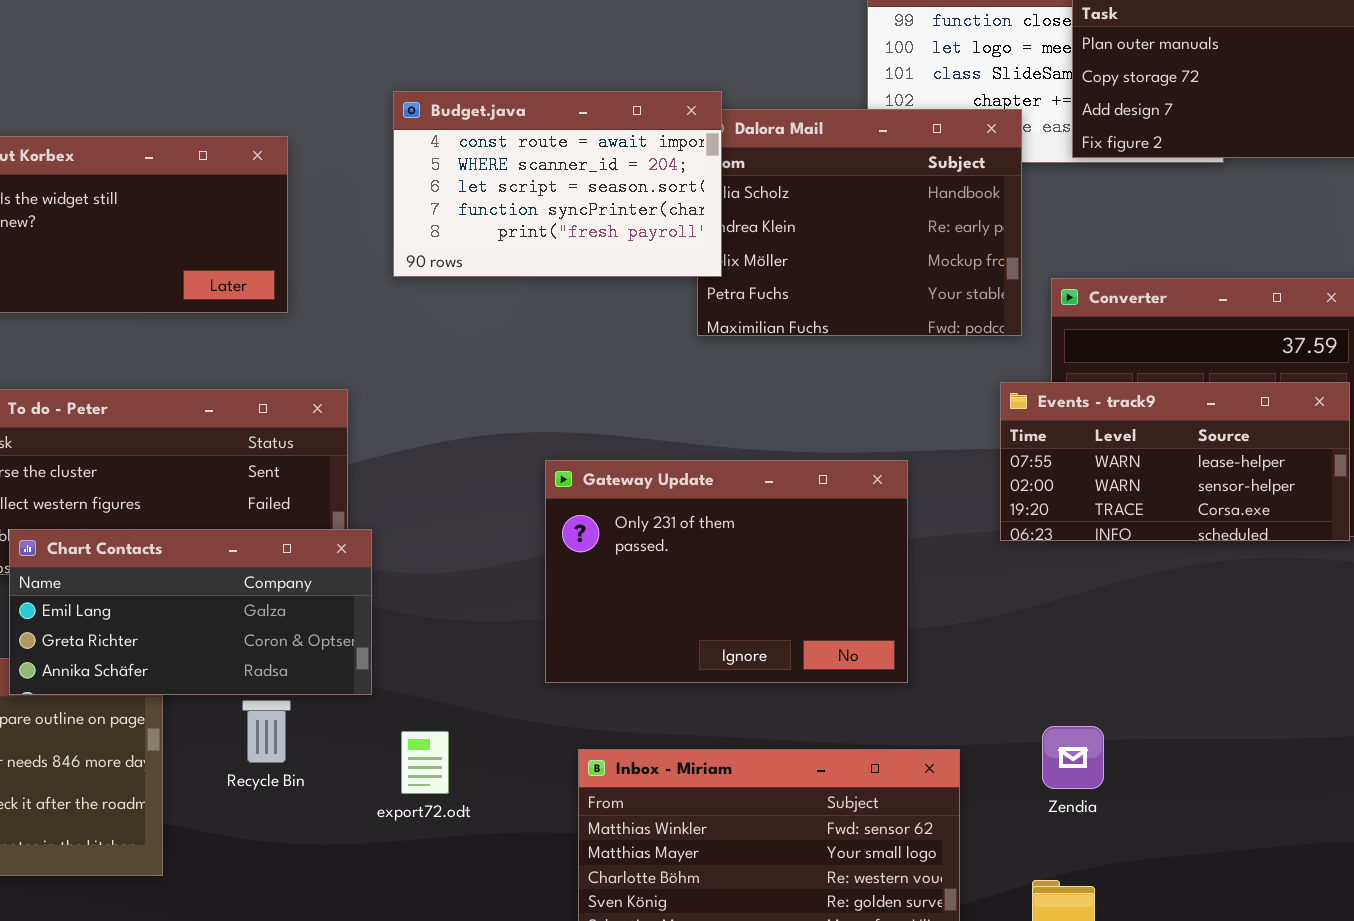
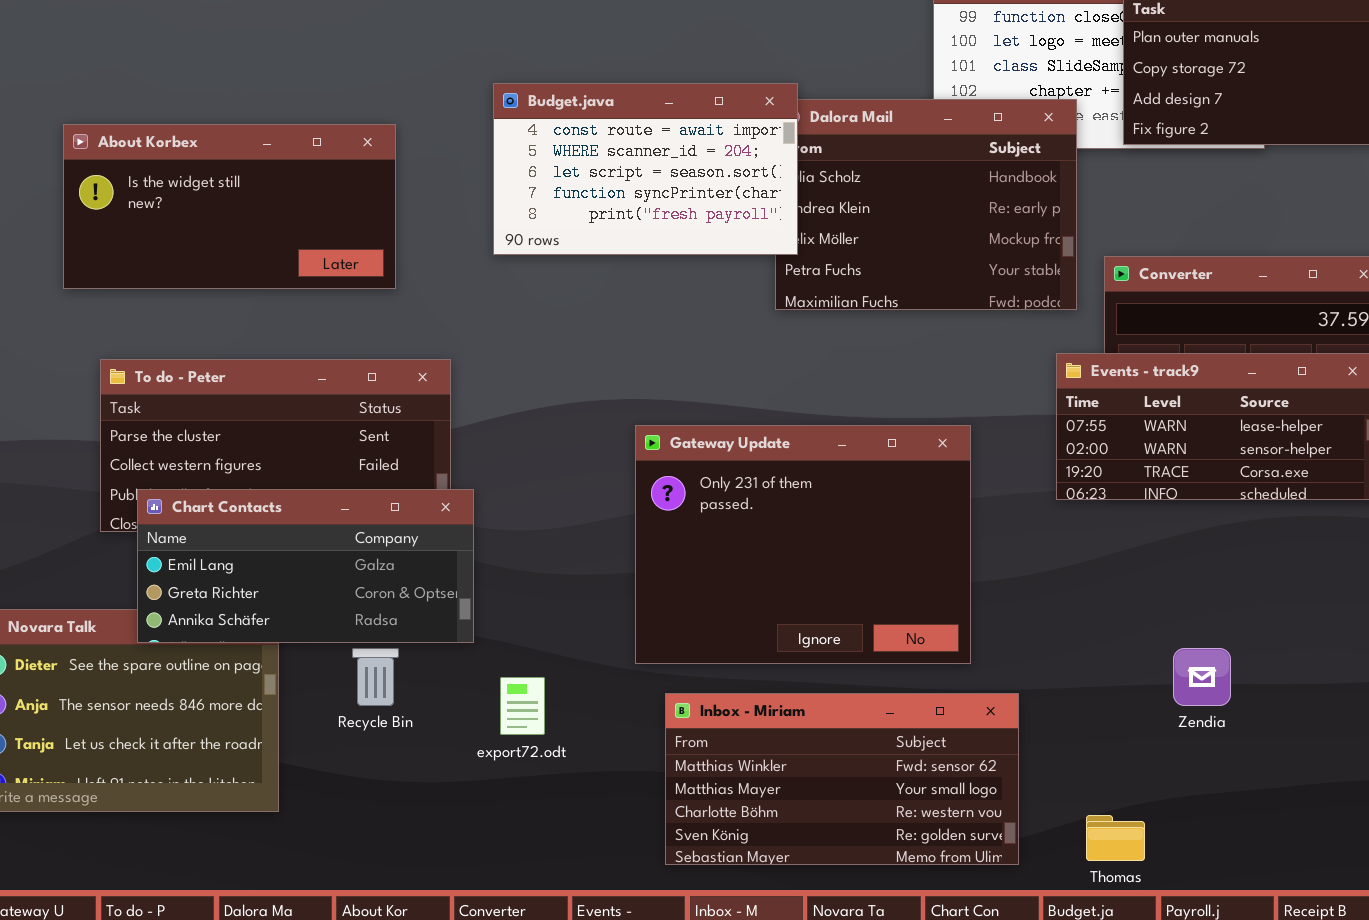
Gateway Update: [545,460,908,683] -> [635,425,971,664], resized
Zendia: [1042,726,1104,789] -> [1173,648,1231,706], moved

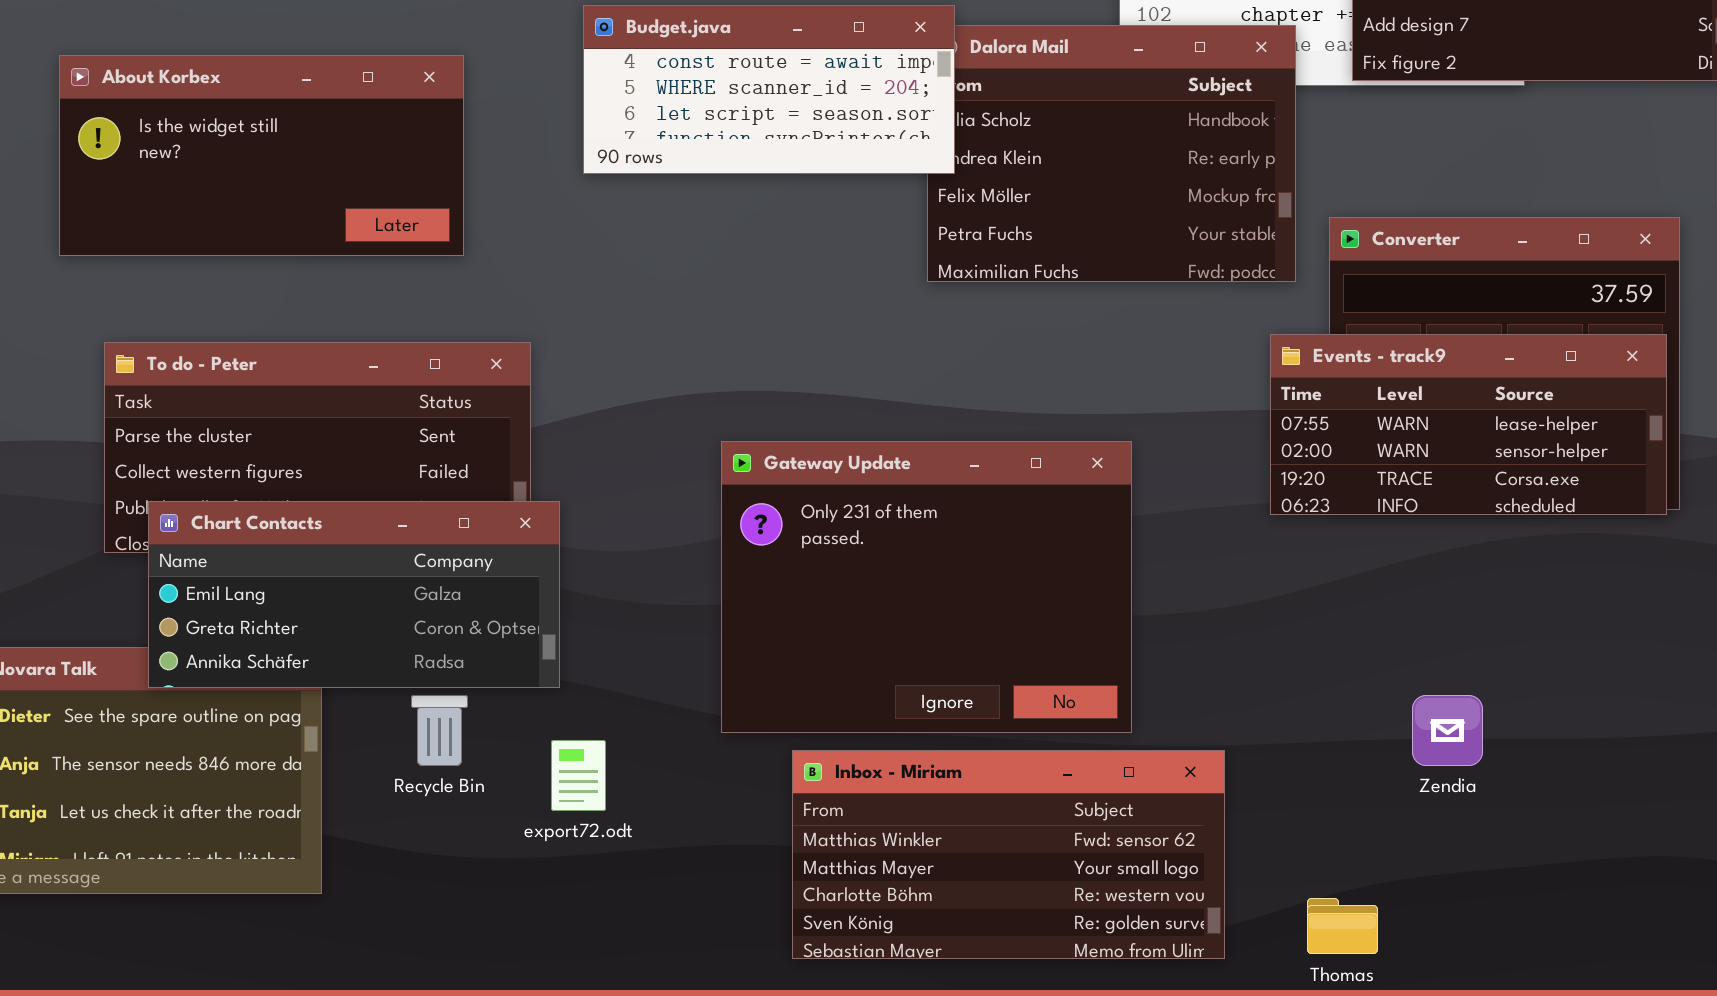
Budget.java: [493,83,798,255] -> [583,5,955,174], resized
Gateway Update: [635,425,971,664] -> [721,441,1132,733], moved
export72.odt: [500,677,545,735] -> [551,740,606,811], moved

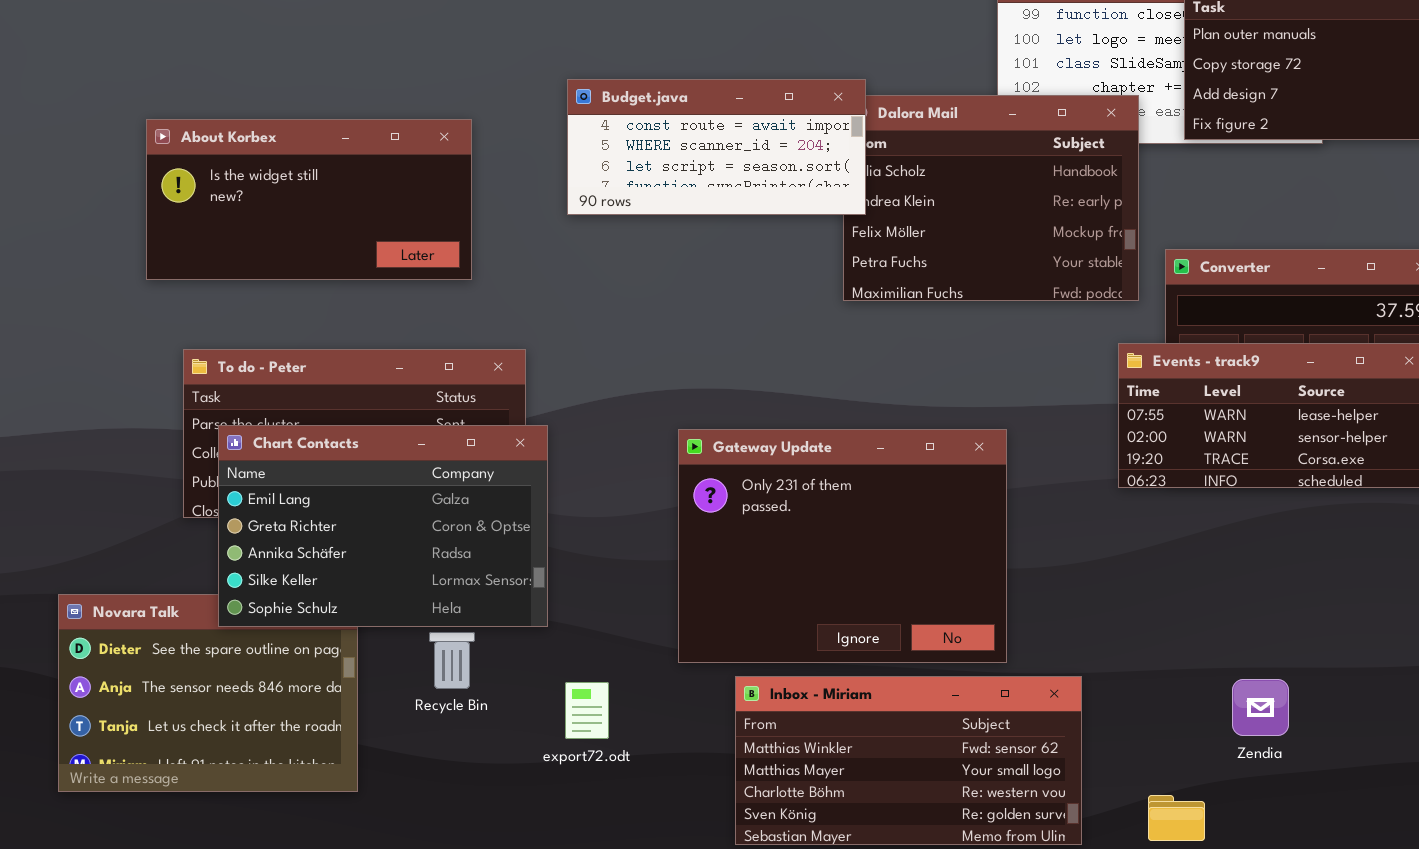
Chart Contacts: [148,501,560,688] -> [218,425,548,627], resized
Zendia: [1412,695,1483,766] -> [1232,679,1289,736], moved
export72.odt: [551,740,606,811] -> [565,682,609,739], moved

